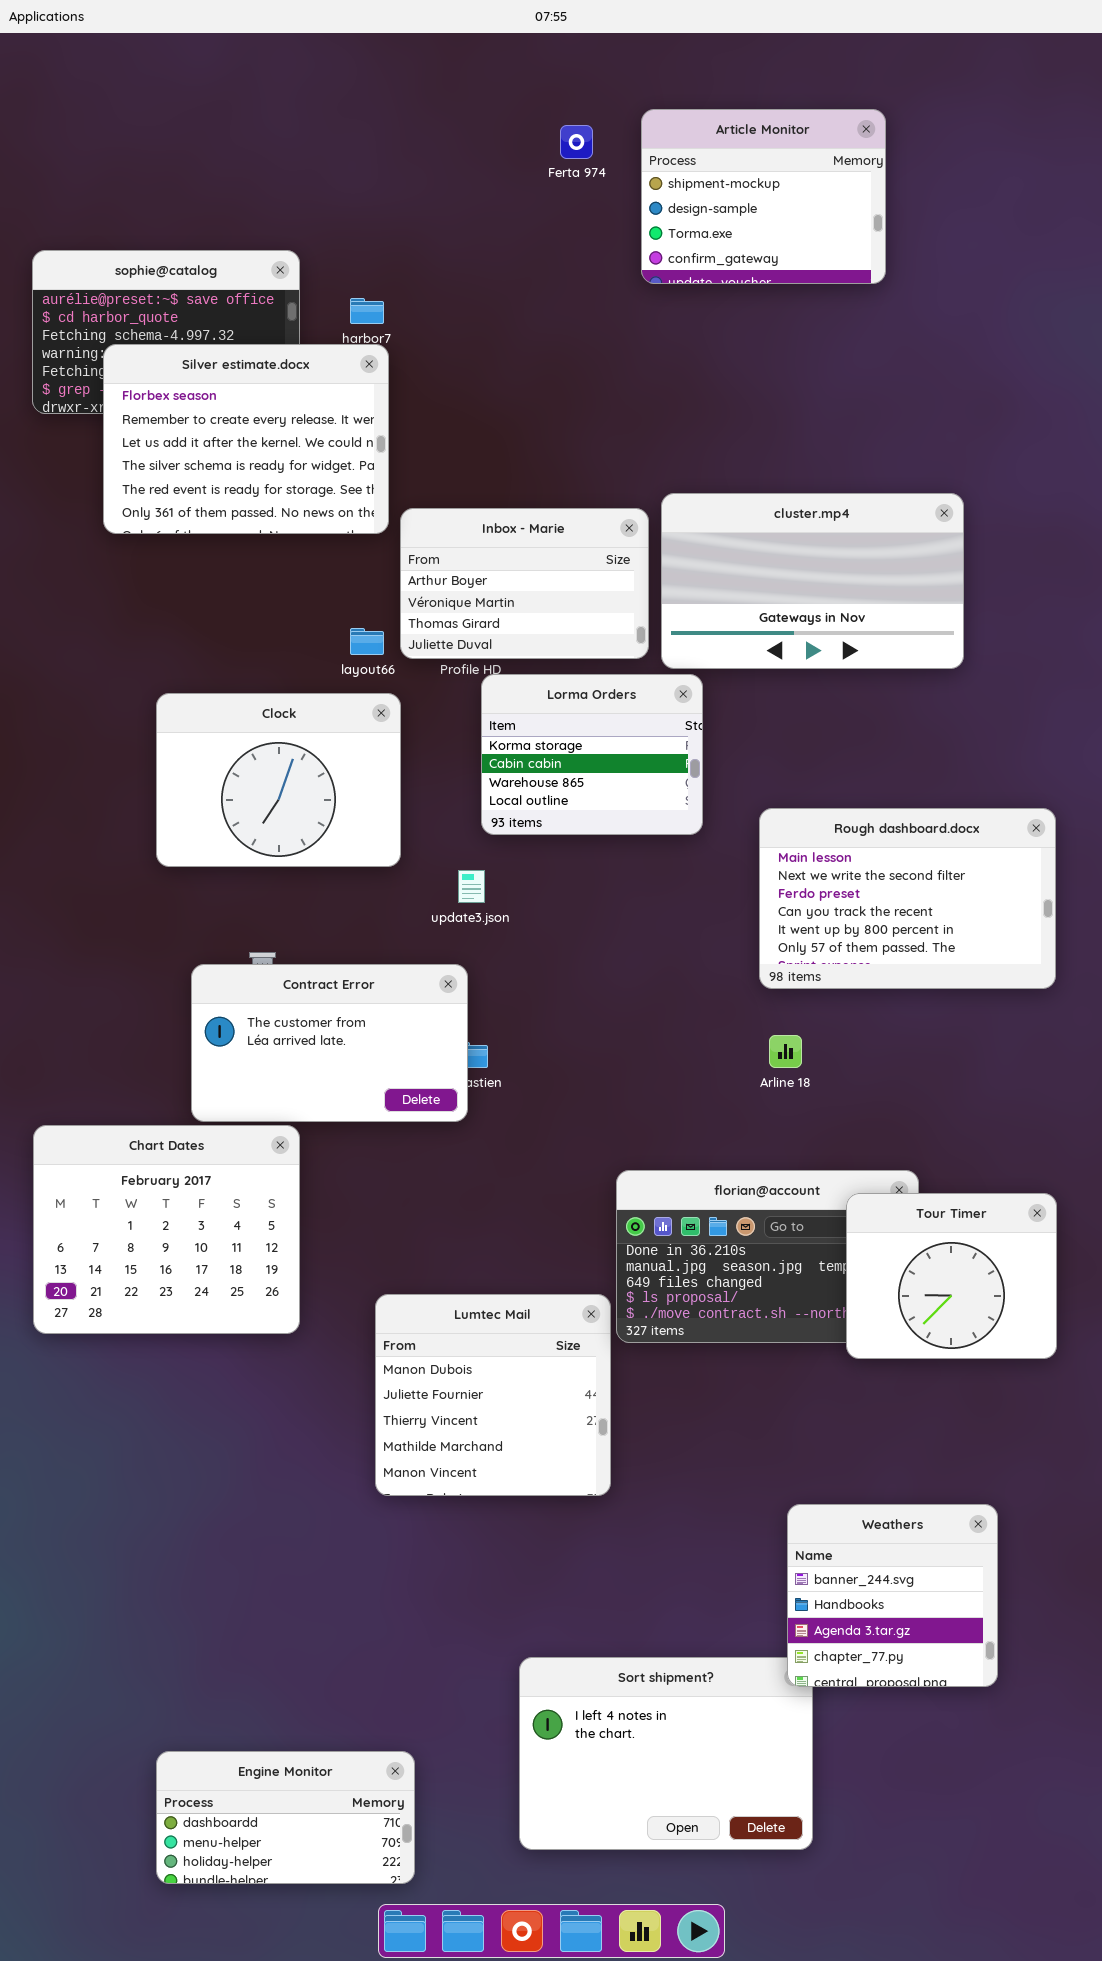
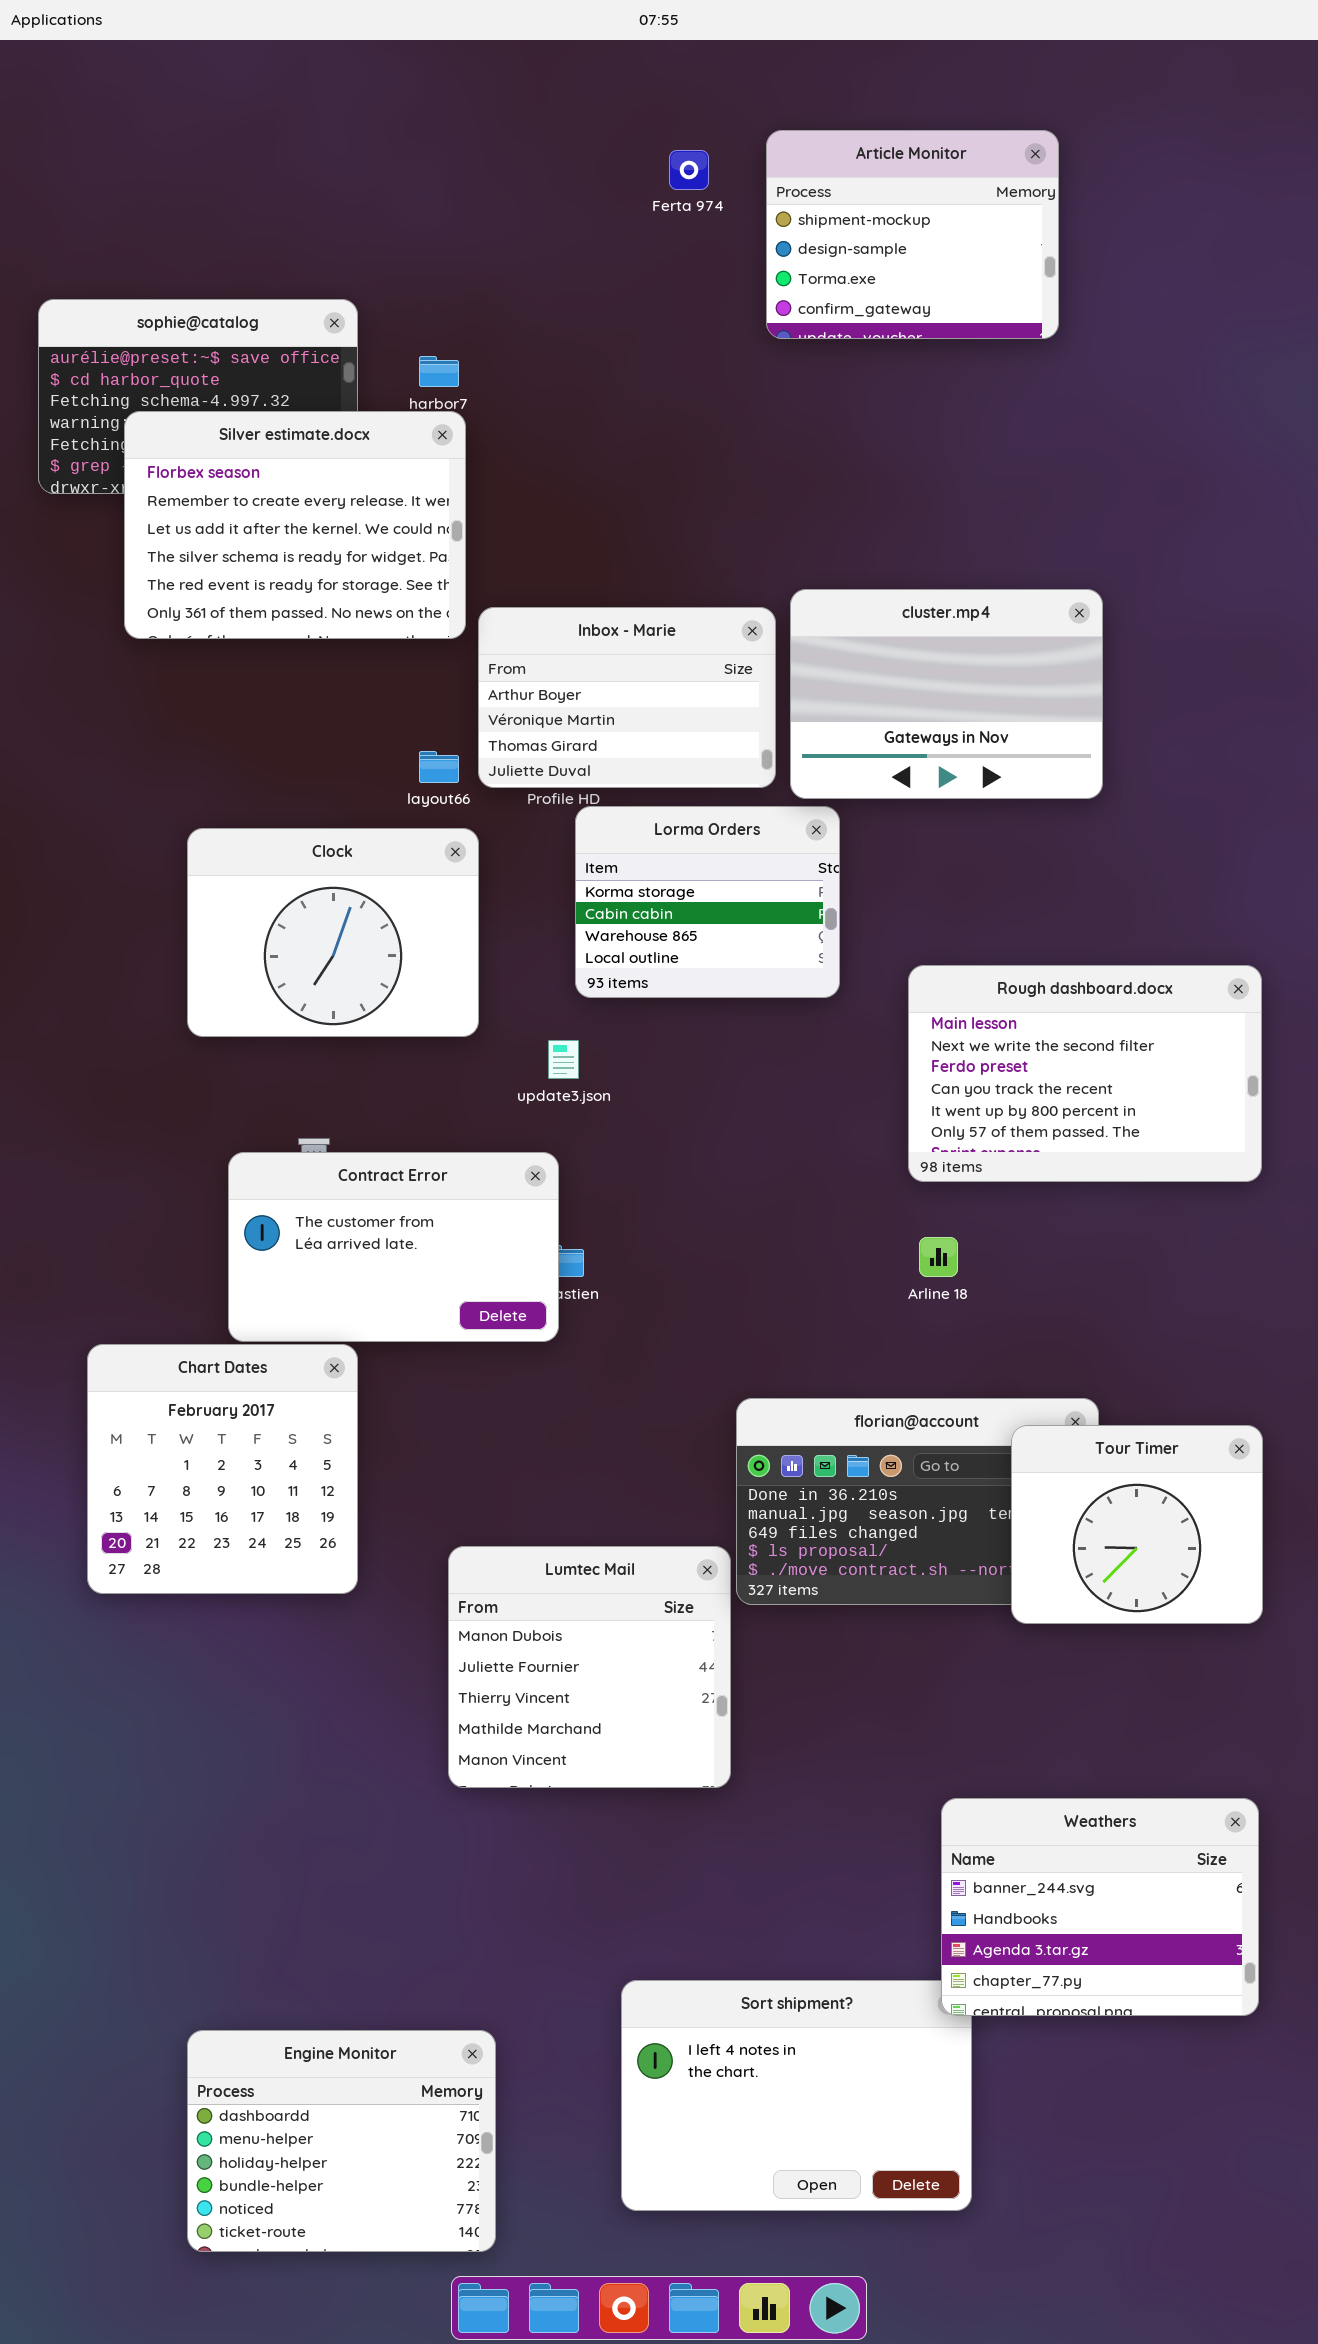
cluster.mp4: [661,493,964,669] -> [790,589,1103,799], resized
Chart Dates: [33,1125,300,1334] -> [87,1344,358,1594], resized
Weathers: [787,1504,998,1687] -> [941,1798,1259,2016], resized
Engine Monitor: [156,1751,415,1884] -> [187,2030,496,2252], resized

